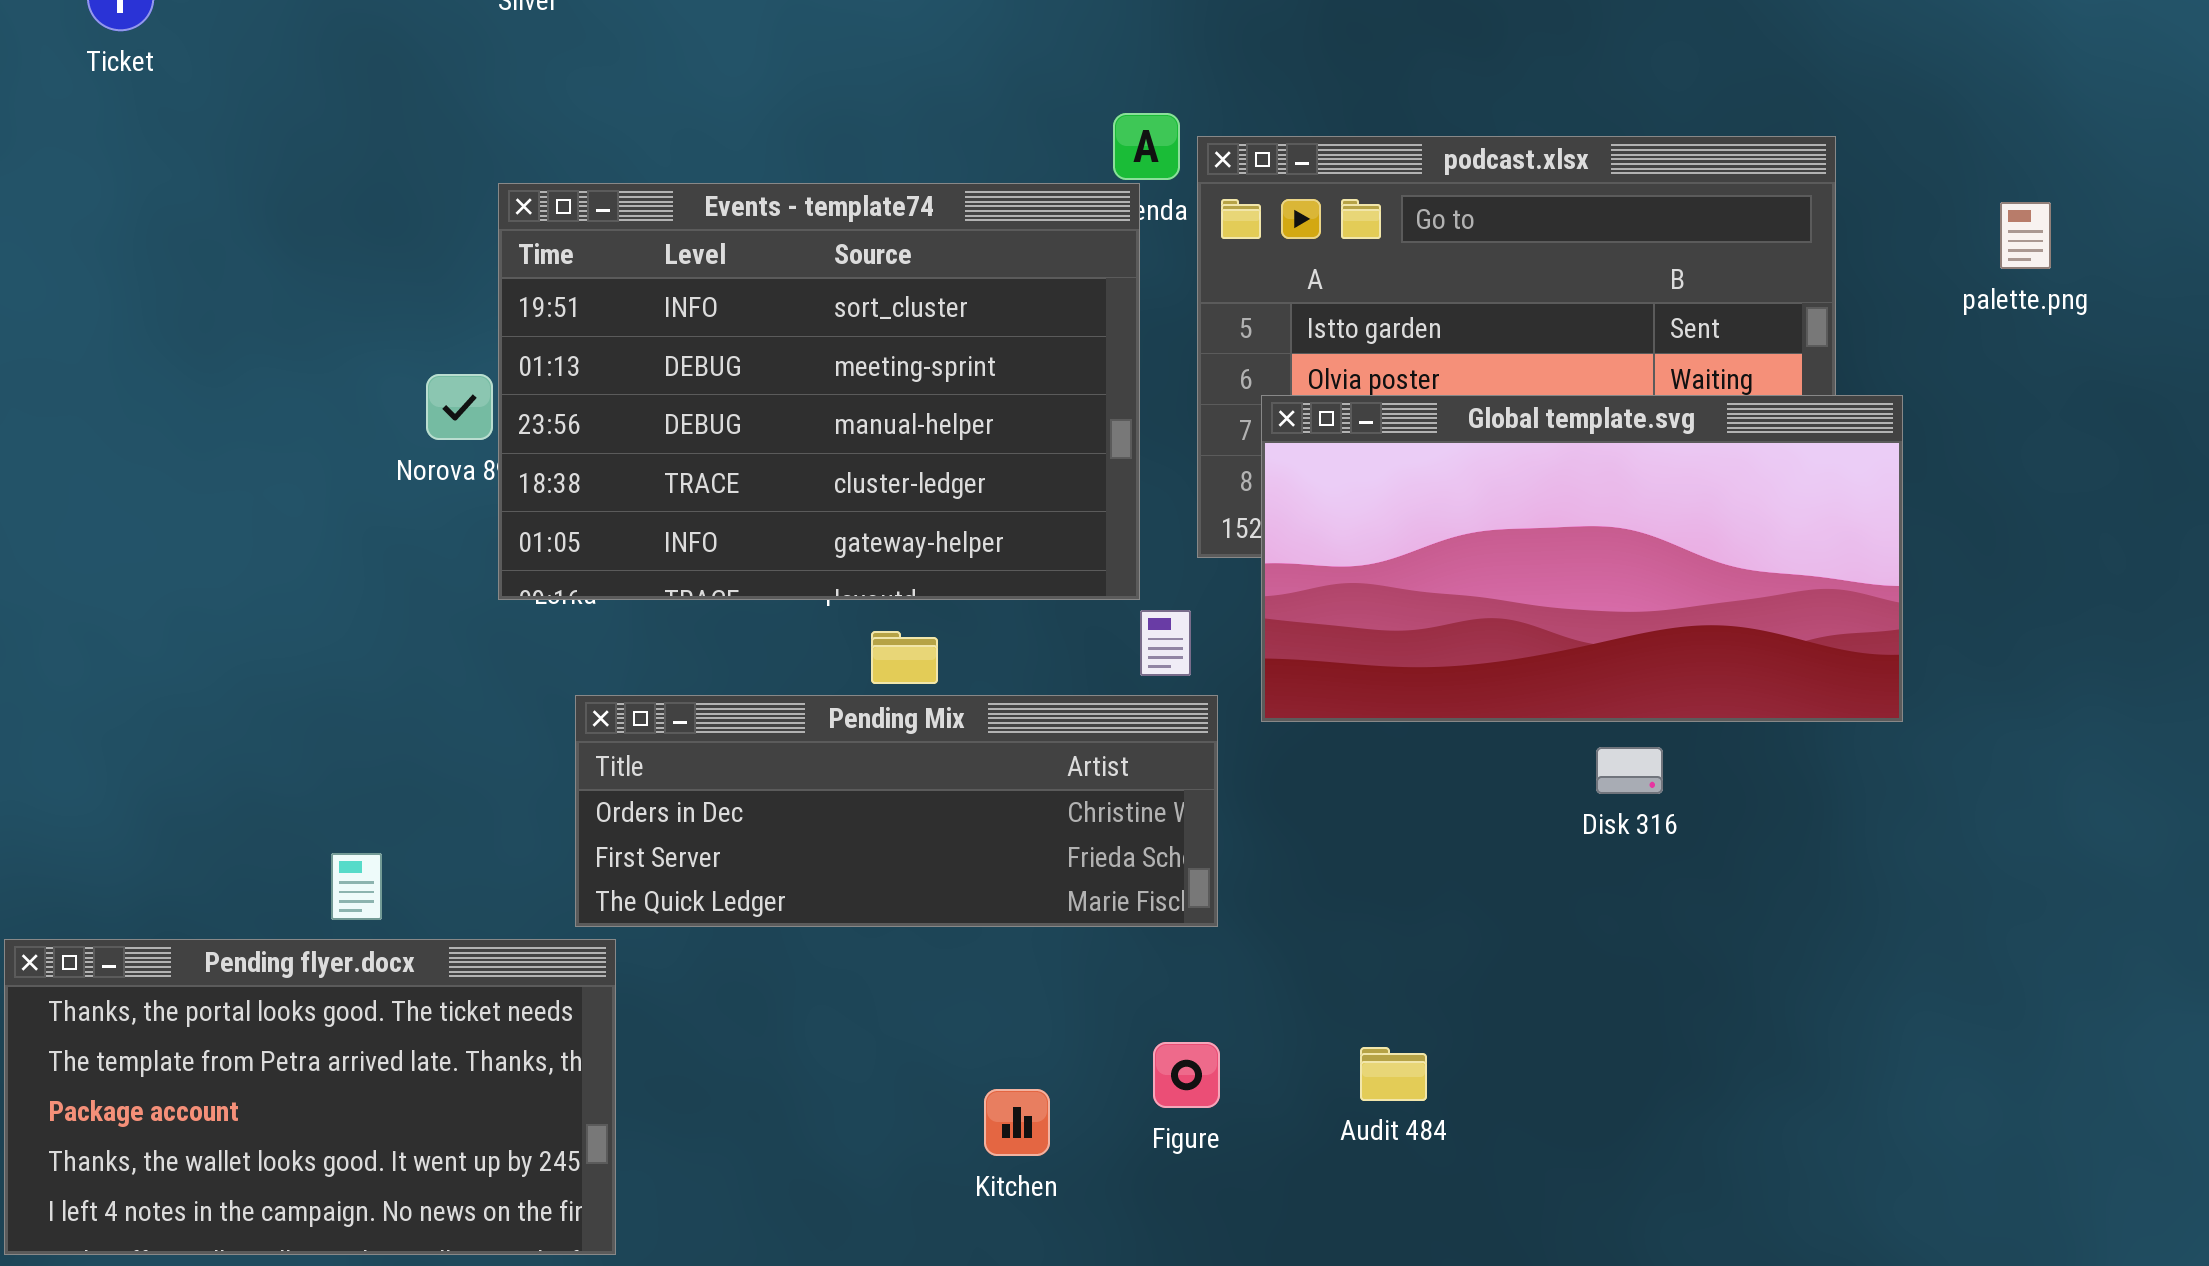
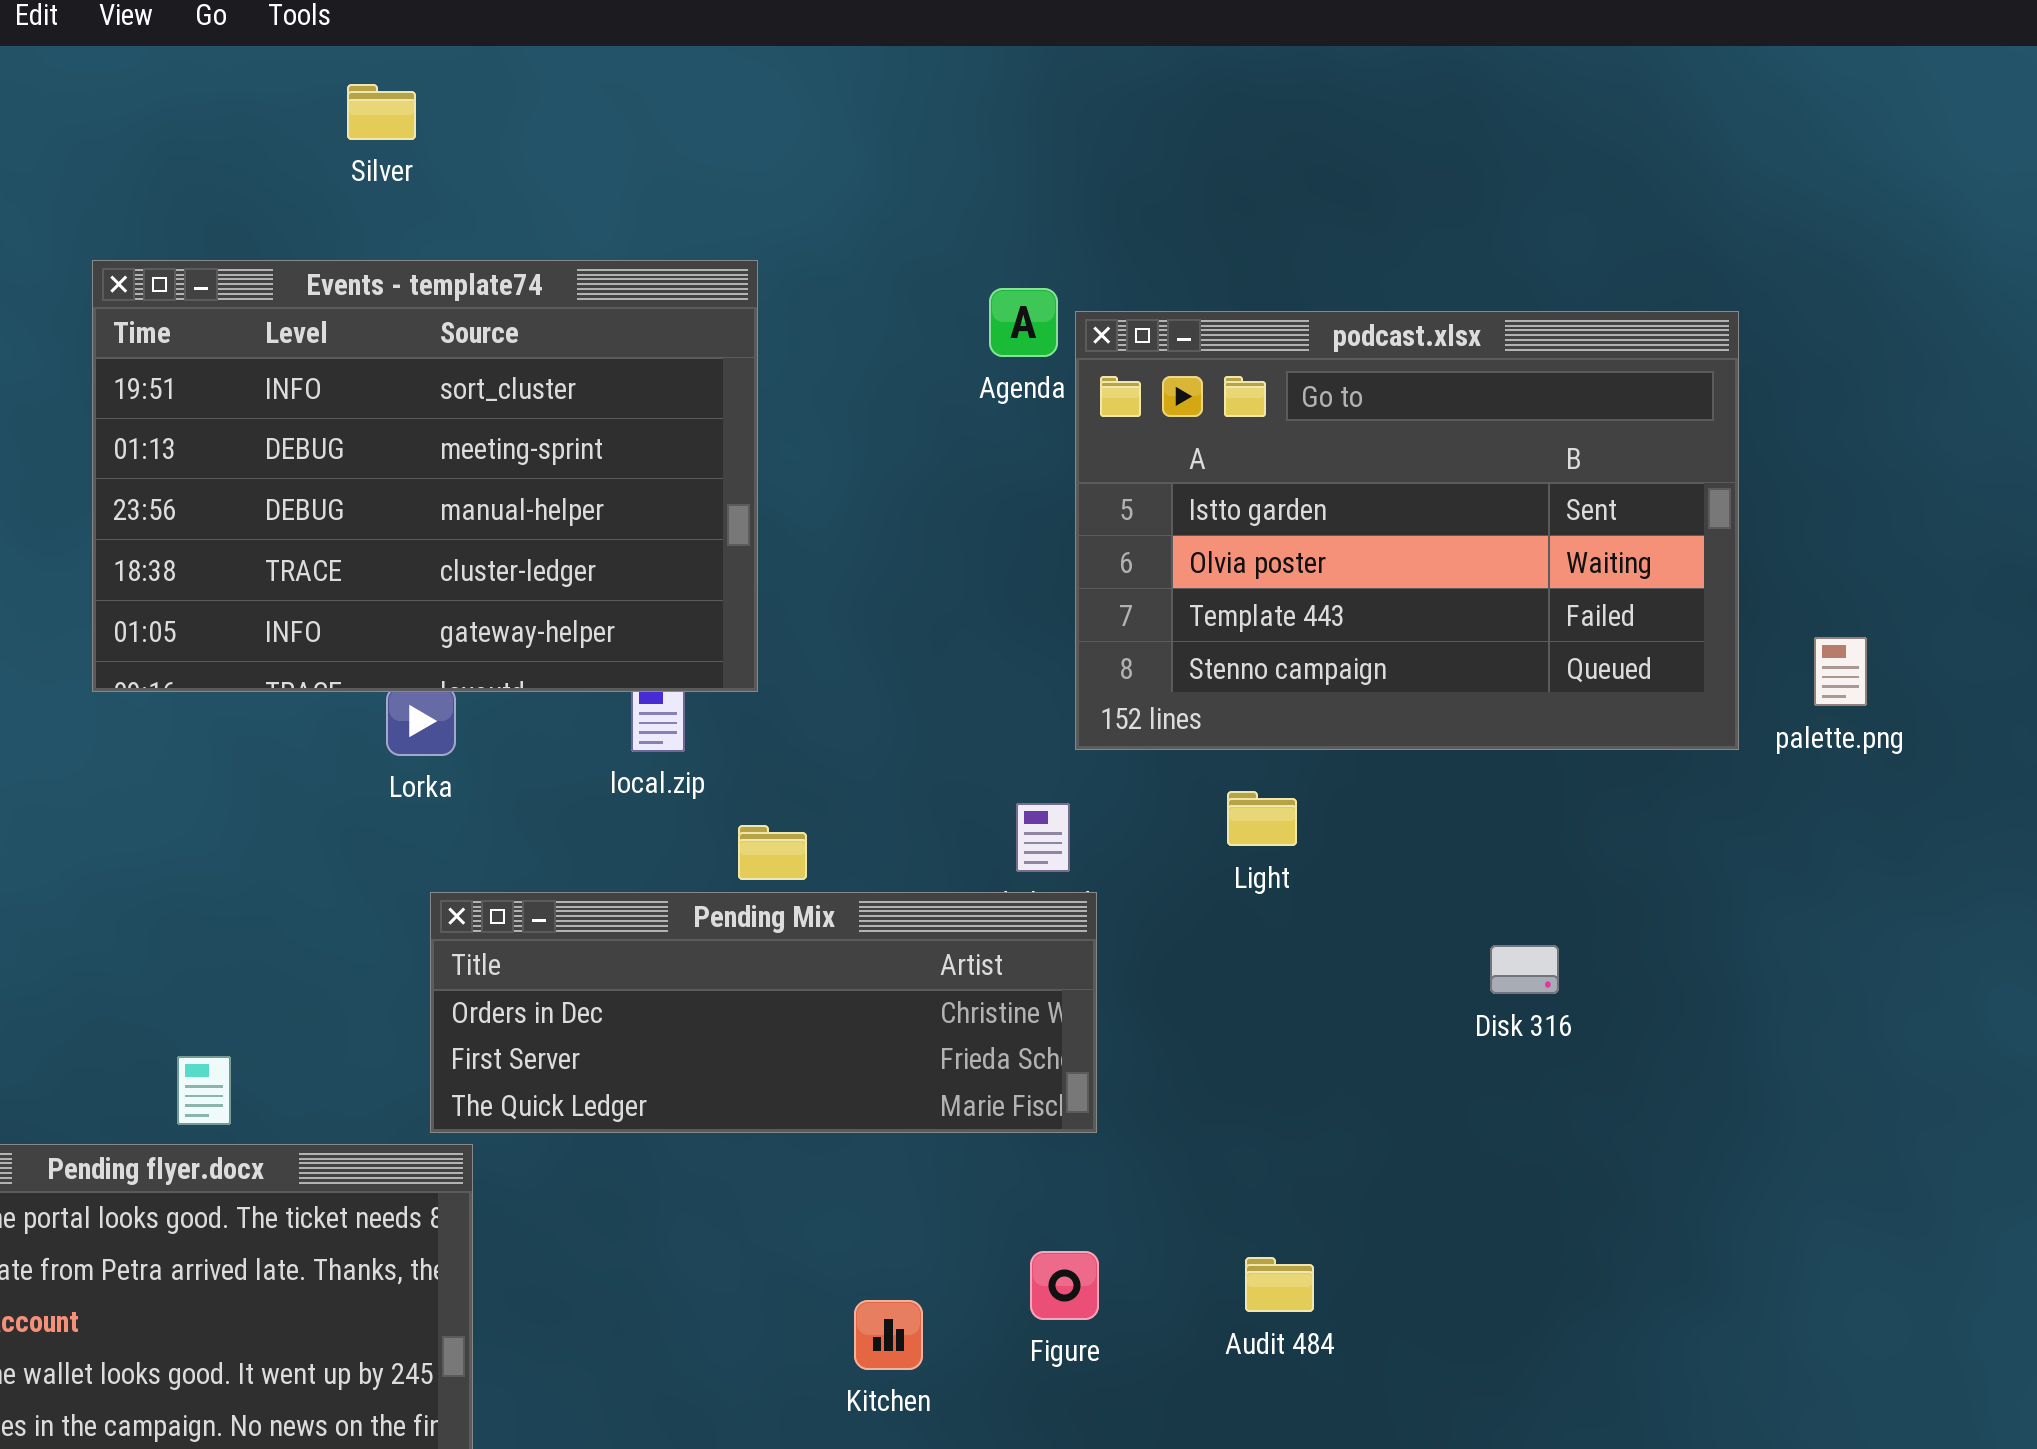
Events - template74: [498,183,1140,600] -> [92,260,758,692], moved
palette.png: [2000,202,2051,269] -> [1814,637,1867,706], moved
Global template.svg: [1261,395,1903,722] -> none, closed

